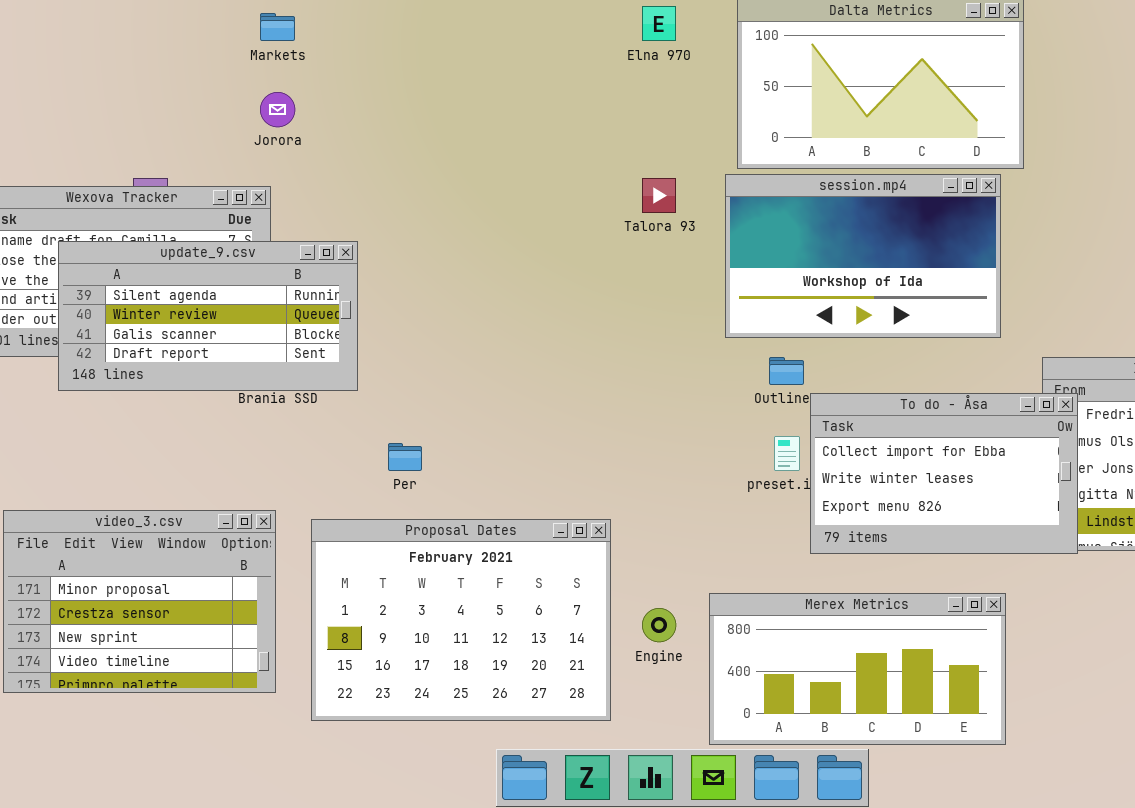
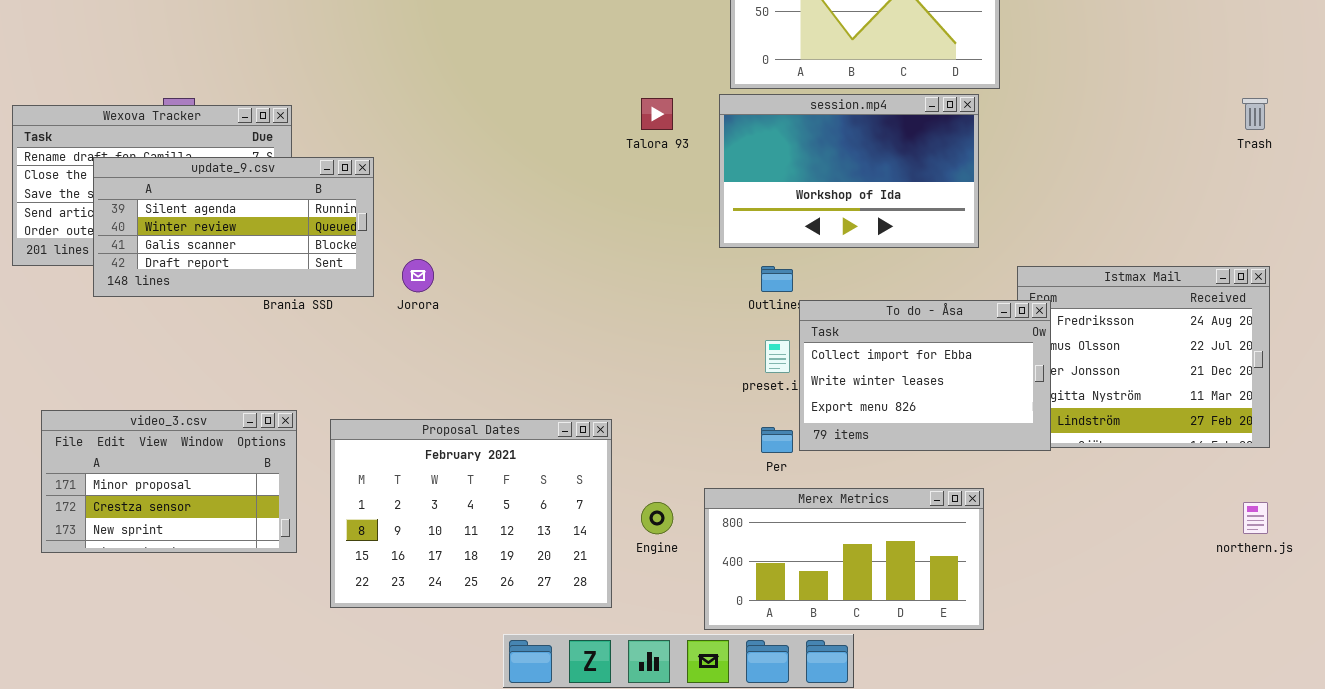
Jorora: [260,92,295,127] -> [402,259,434,292], moved
Per: [388,443,422,471] -> [761,427,793,453], moved
video_3.csv: [3,510,276,693] -> [41,410,297,553], resized

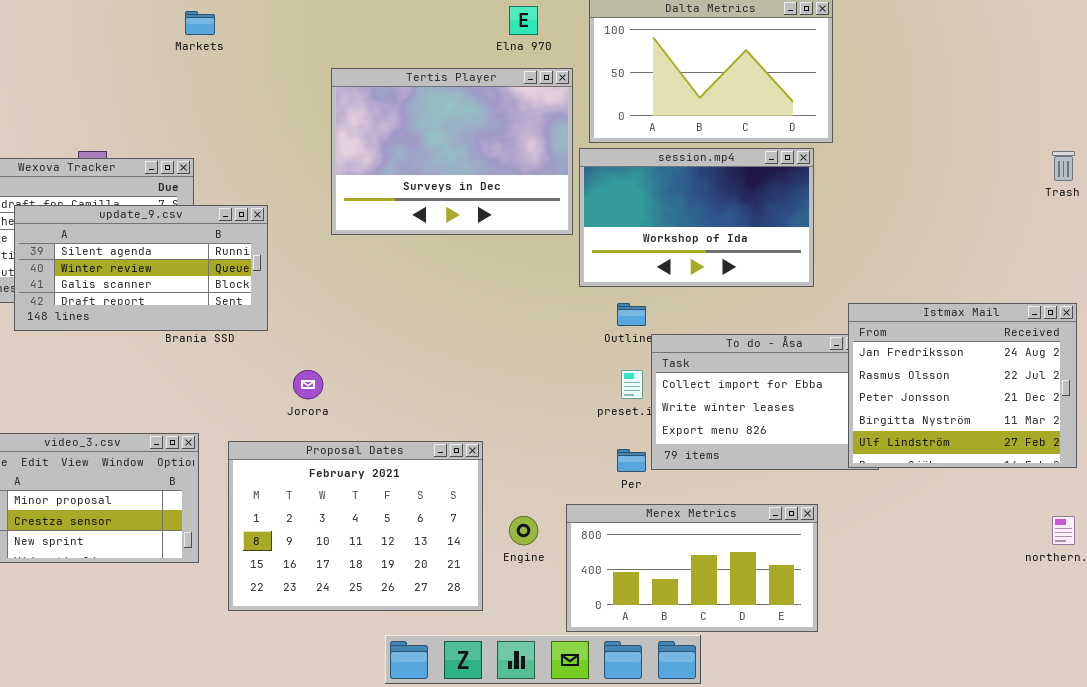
Tertis Player: none -> [331,68,573,235], opened
Jorora: [402,259,434,292] -> [293,370,323,399], moved
Istmax Mail: [1017,266,1270,448] -> [848,303,1077,468], raised

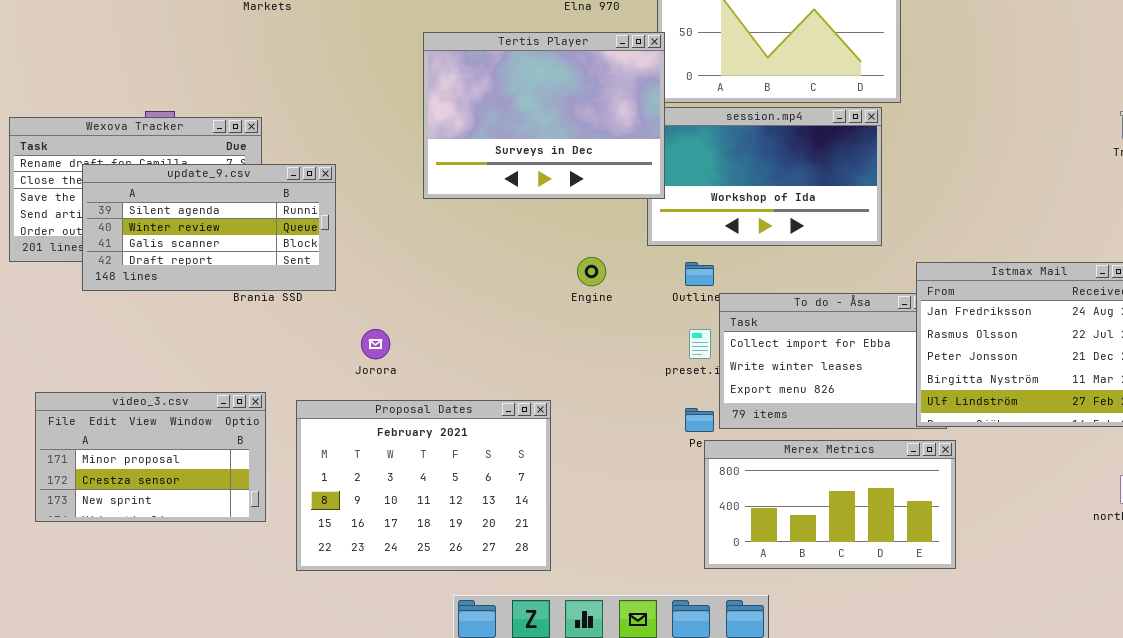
Tertis Player: [331,68,573,235] -> [423,32,665,199], moved
Merex Metrics: [566,504,818,632] -> [704,440,956,569], moved
Engine: [509,516,538,545] -> [577,257,606,286], moved

